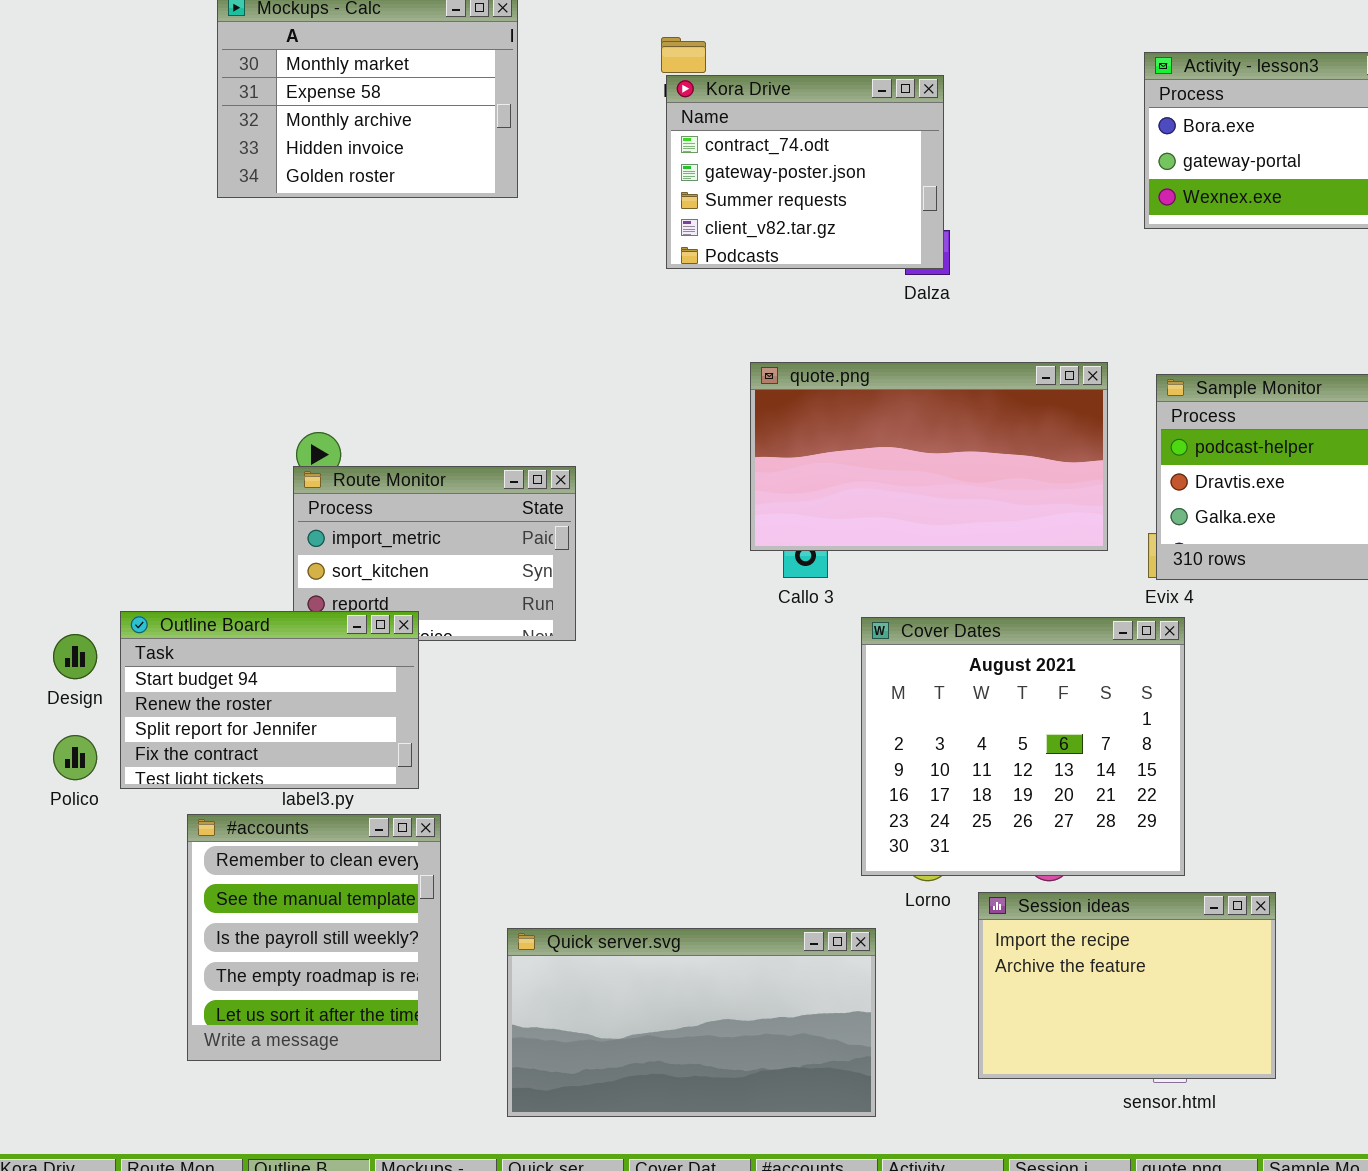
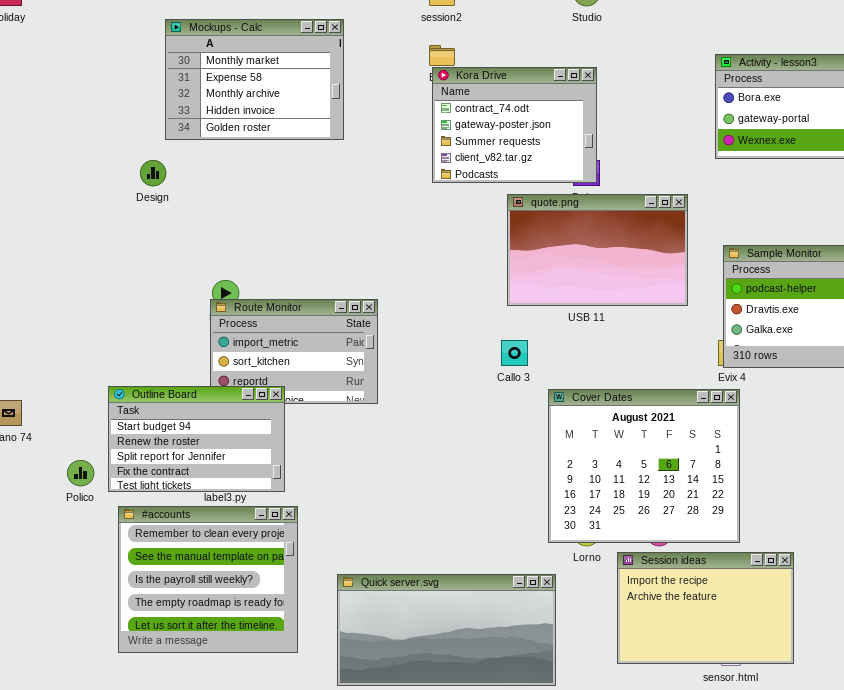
quote.png: [750,362,1108,551] -> [507,194,688,306], moved, resized
Design: [53,634,97,679] -> [140,160,166,186], moved
#accounts: [187,814,441,1061] -> [118,506,298,653], resized

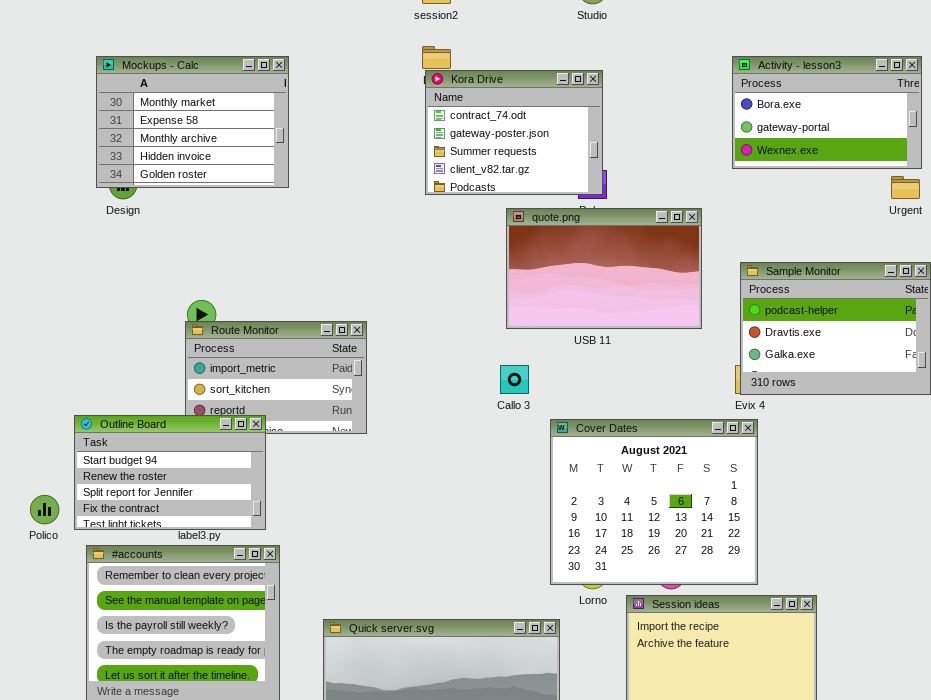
Mockups - Calc: [165,19,344,140] -> [96,56,289,188], moved

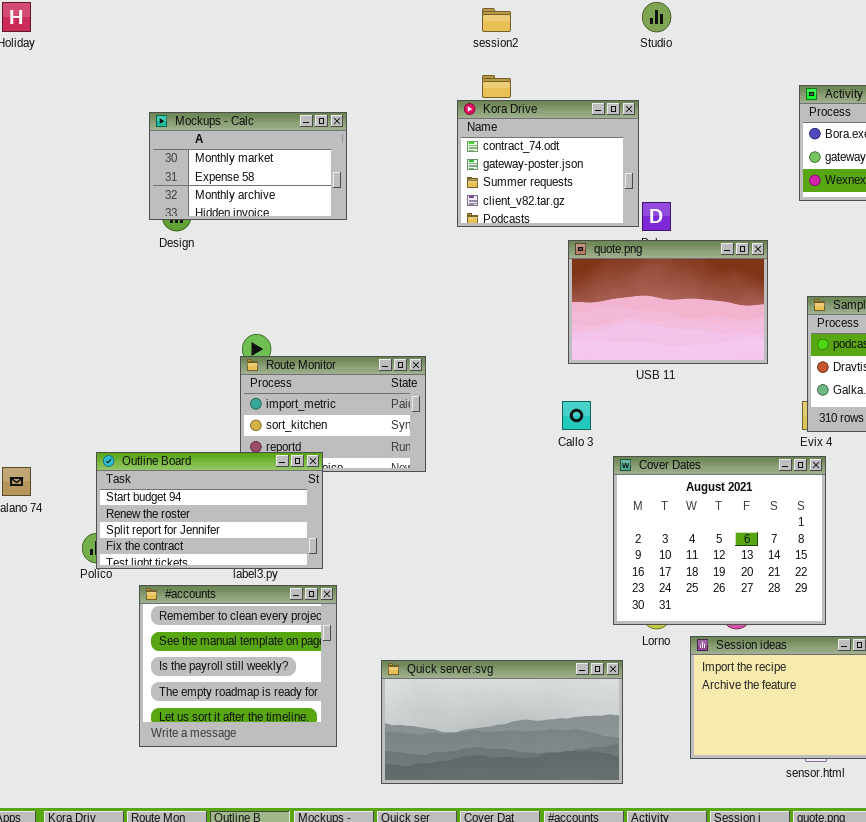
Mockups - Calc: [96,56,289,188] -> [149,112,347,220], resized
Kora Drive: [425,70,603,195] -> [457,100,639,227], moved
Outline Board: [74,415,266,530] -> [96,452,323,569], resized

